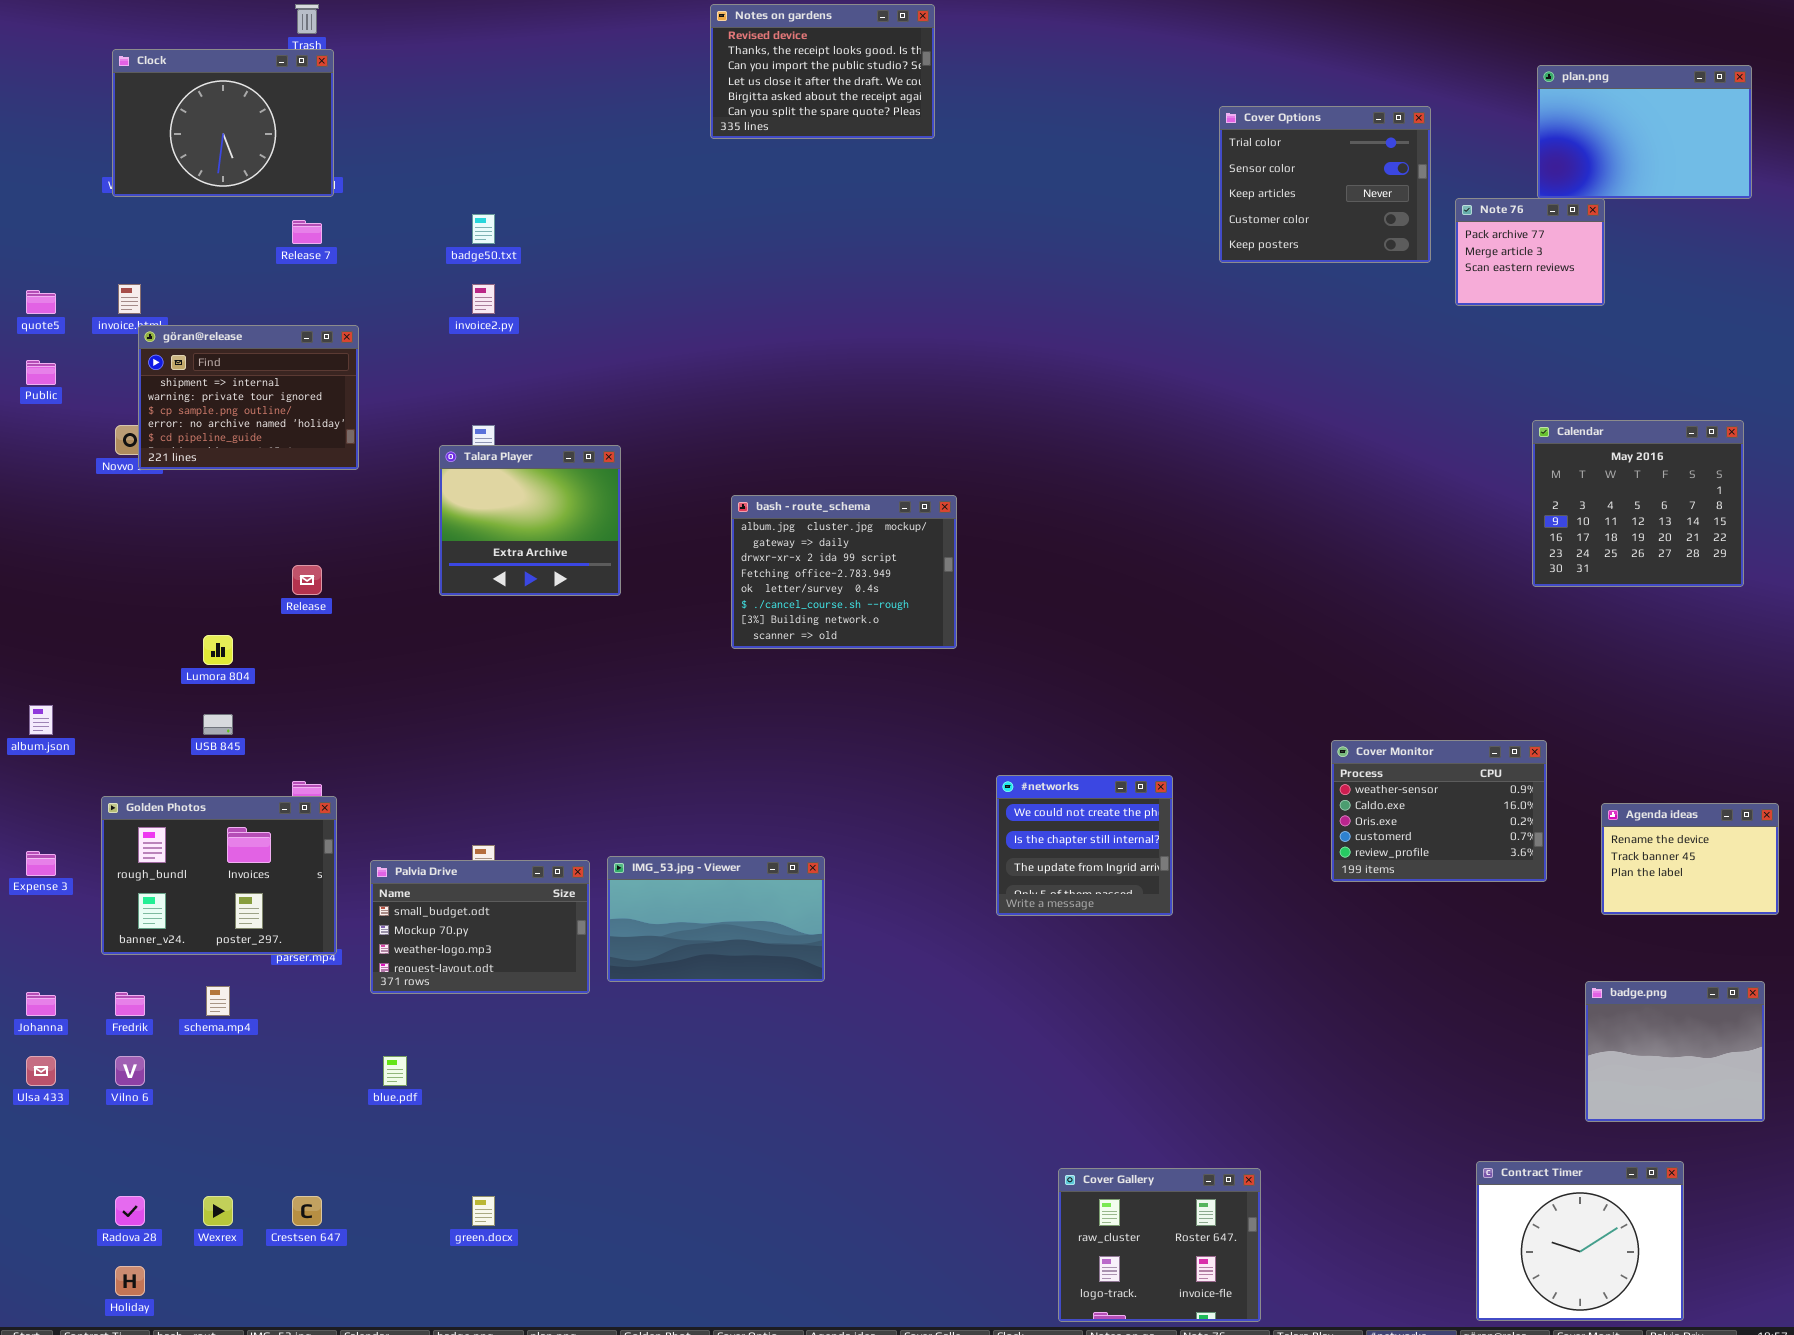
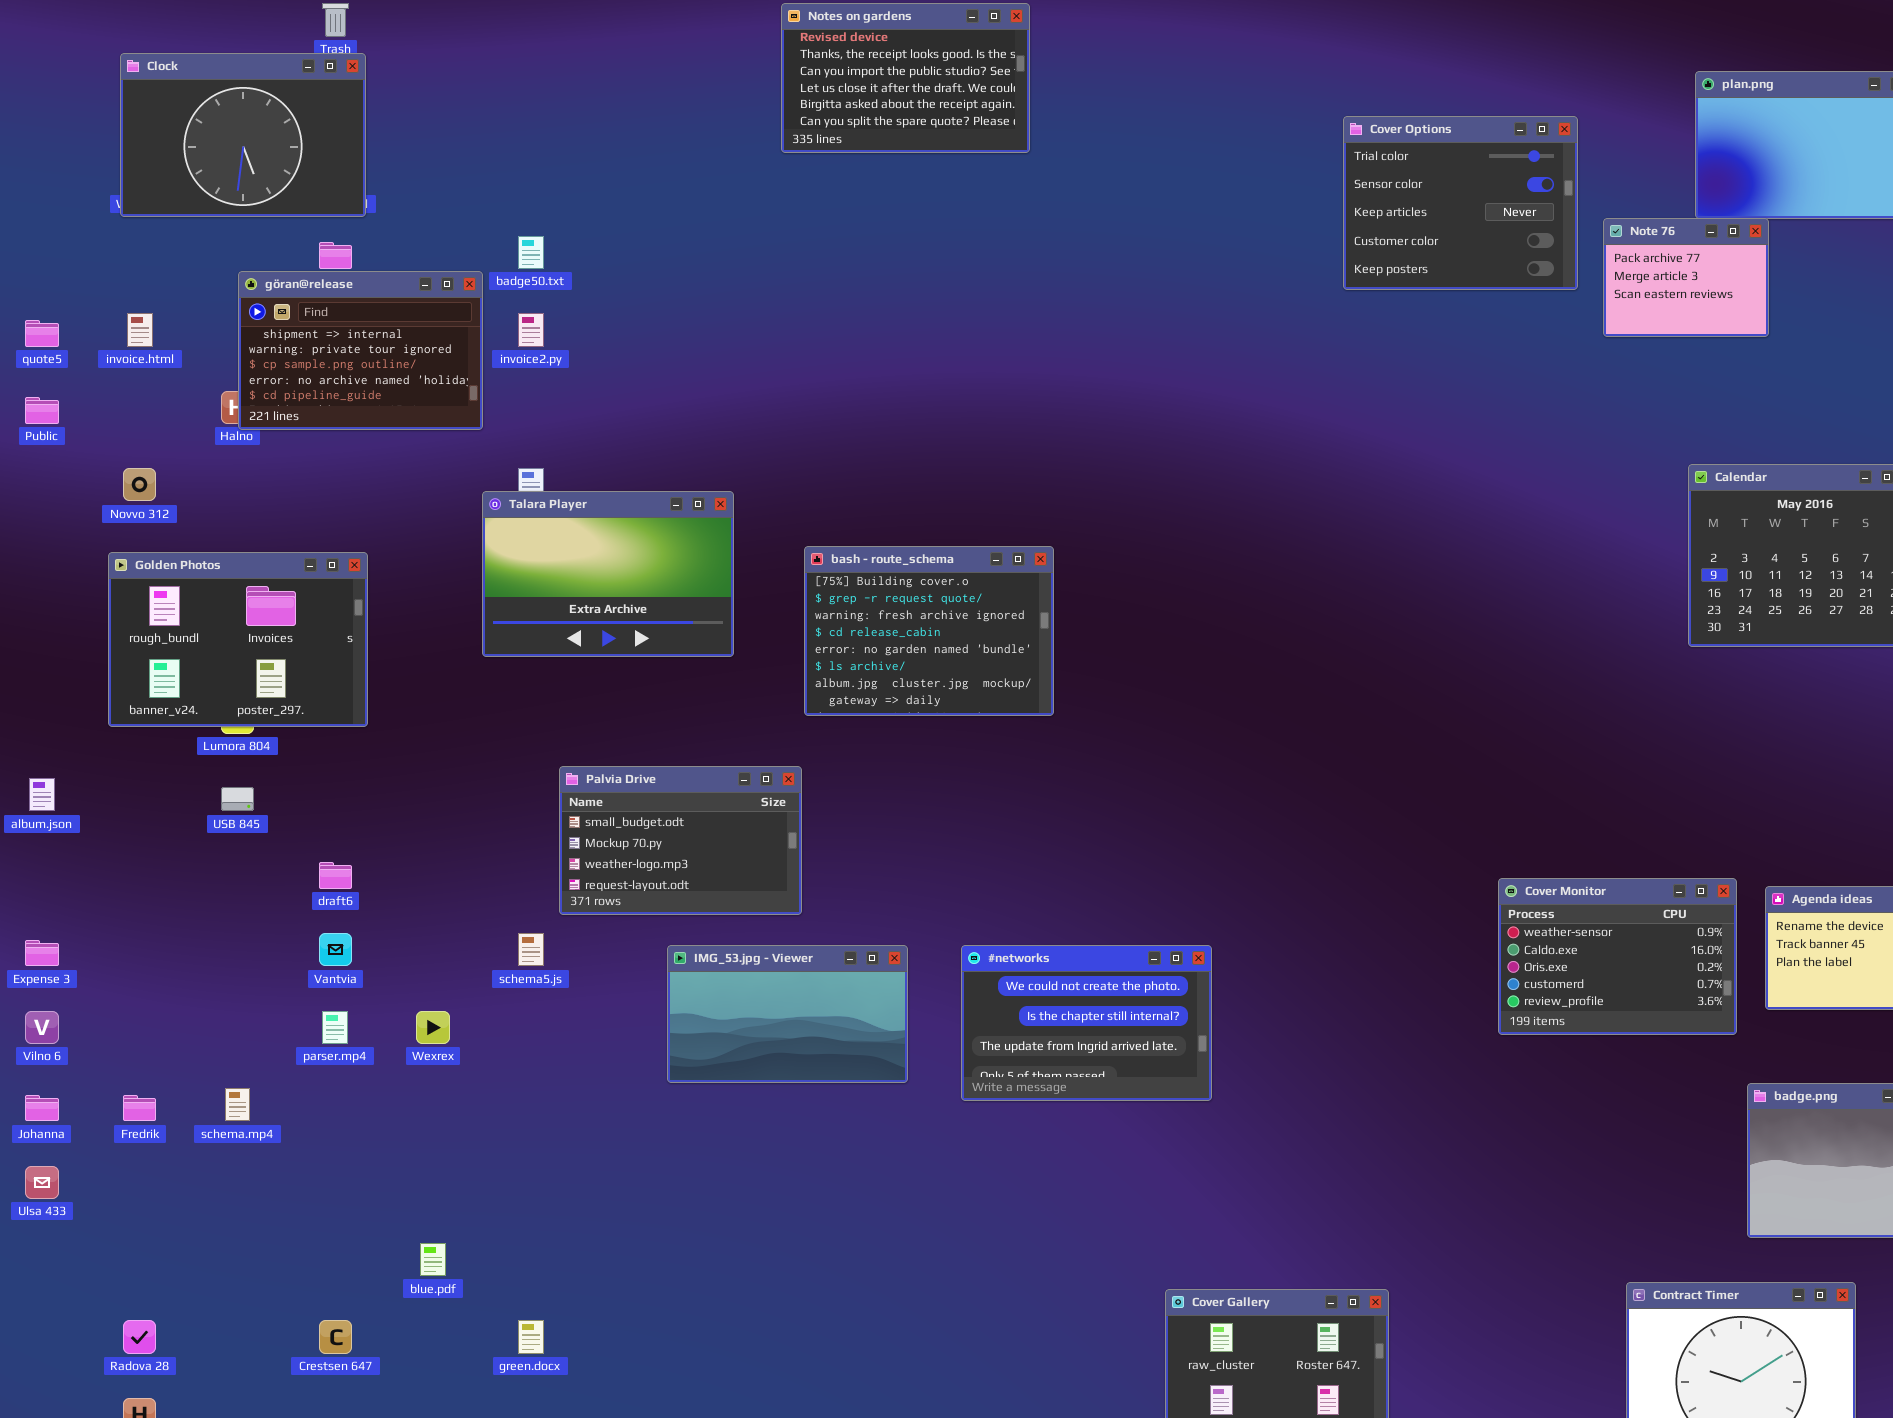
göran@release: [138,325,359,470] -> [238,271,483,430], moved
Talara Player: [439,445,621,596] -> [482,491,734,657], resized
bash - route_schema: [731,495,957,649] -> [804,546,1054,716], scrolled up 6 rows
Cover Monitor: [1331,740,1547,882] -> [1498,878,1737,1035], moved
#networks: [996,775,1173,916] -> [961,945,1212,1101], moved, resized
Golden Photos: [101,796,337,955] -> [108,552,368,727], moved
Palvia Drive: [370,860,590,994] -> [559,766,802,915], moved
Vilno 6: [115,1056,145,1086] -> [25,1011,59,1044], moved
blue.pdf: [383,1056,407,1086] -> [420,1243,446,1276], moved
Wexrex: [203,1196,233,1226] -> [416,1011,450,1044], moved

